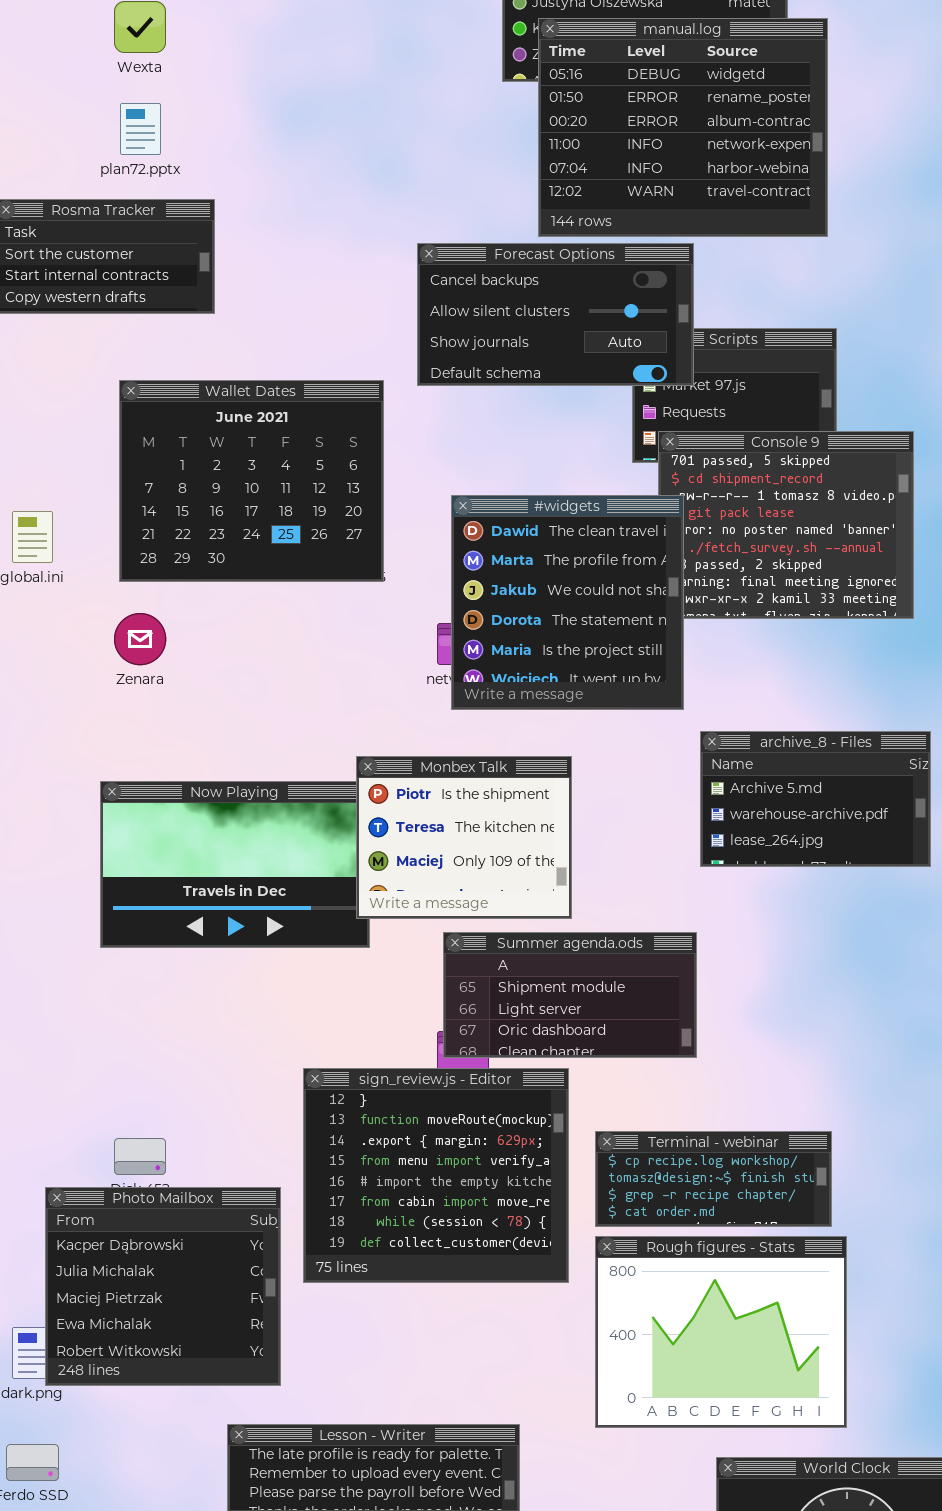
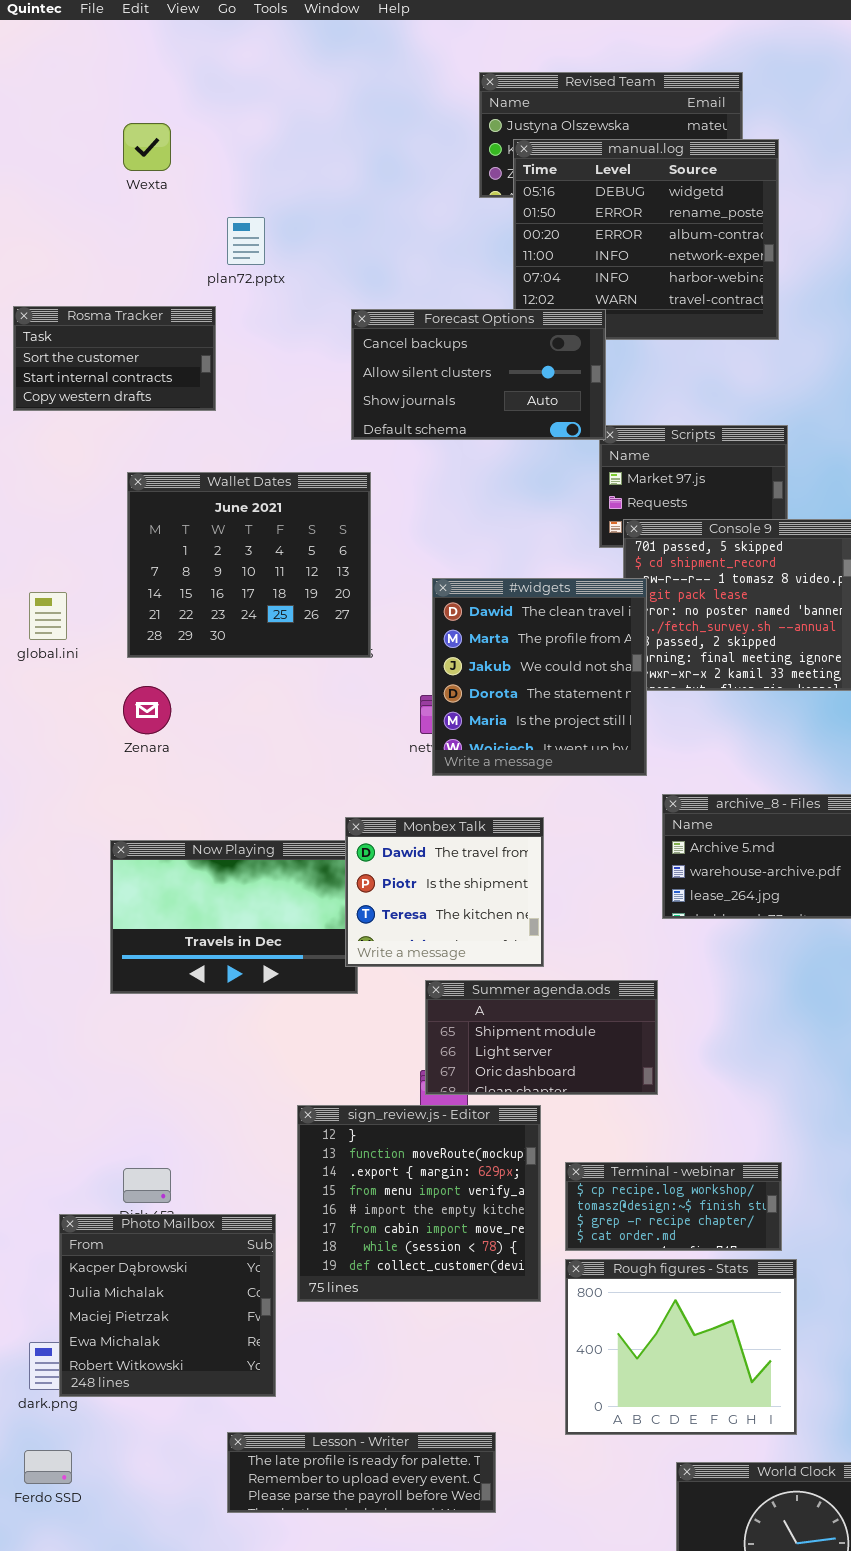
plan72.pptx: [120,103,161,155] -> [227,217,265,265], moved
Forecast Options: [417,243,694,386] -> [351,309,606,440], moved
Monbex Talk: [356,756,572,919] -> [345,817,544,967], scrolled up 1 row

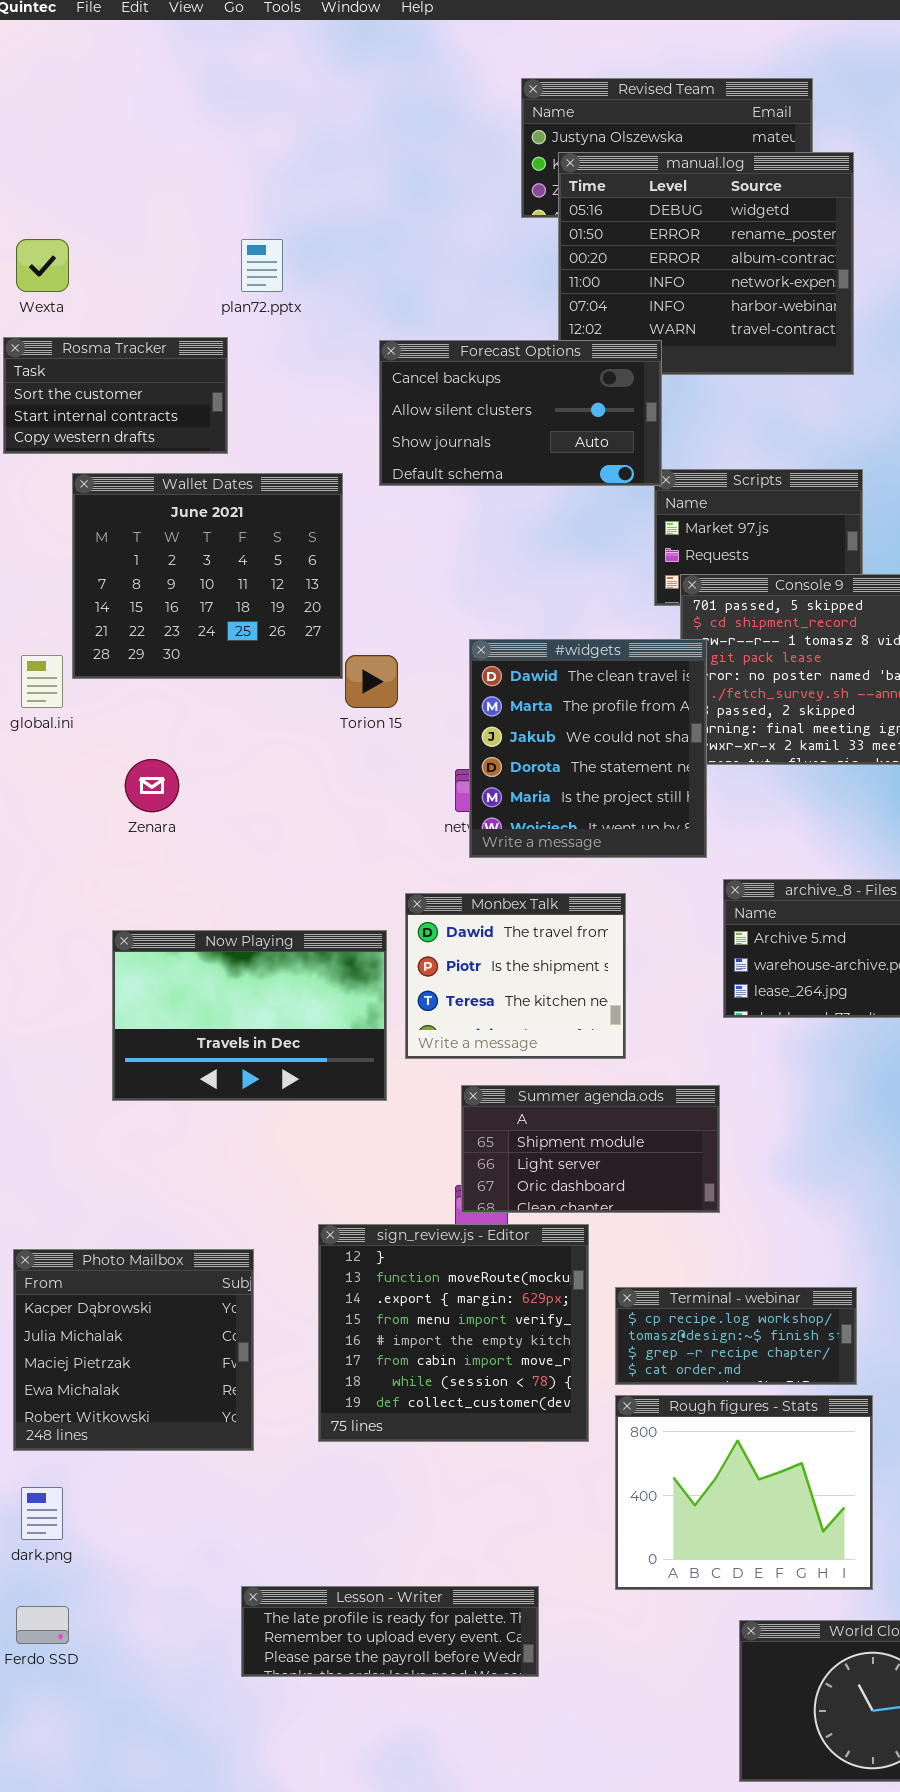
Wexta: [123,123,171,171] -> [16,239,69,292], moved
Wallet Dates: [127,472,371,658] -> [72,473,343,679], moved
Monbex Talk: [345,817,544,967] -> [405,893,626,1059], moved
Photo Mailbox: [59,1214,276,1397] -> [13,1249,254,1451], moved

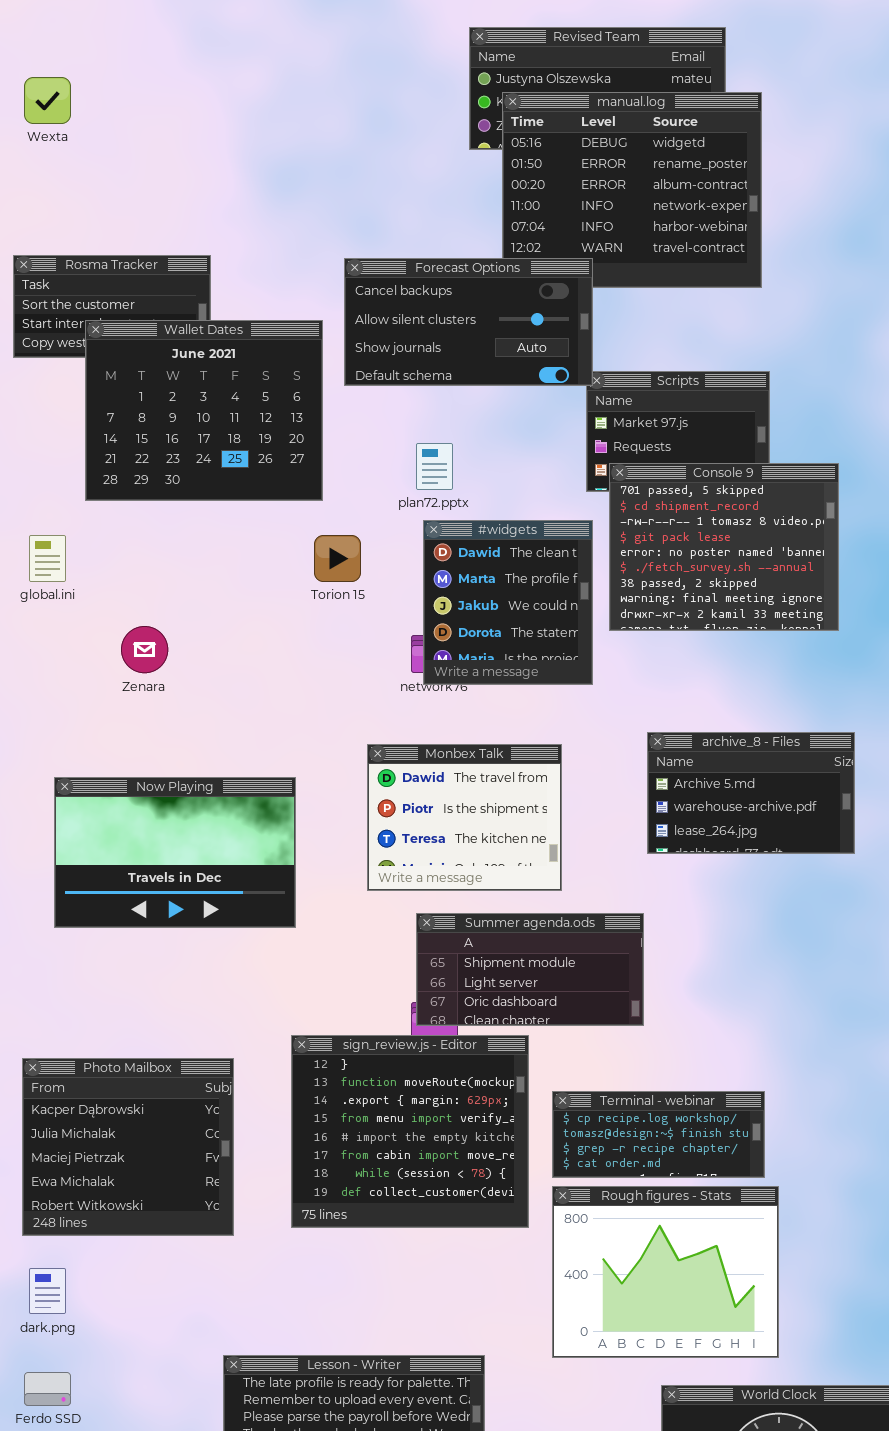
Wexta: [16,239,69,292] -> [24,77,71,124], moved
plan72.pptx: [241,239,283,292] -> [416,443,453,490], moved
Wallet Dates: [72,473,343,679] -> [85,320,323,501], moved
#widgets: [469,639,707,858] -> [423,520,593,685], resized
Now Playing: [112,930,387,1101] -> [54,777,296,928], moved

